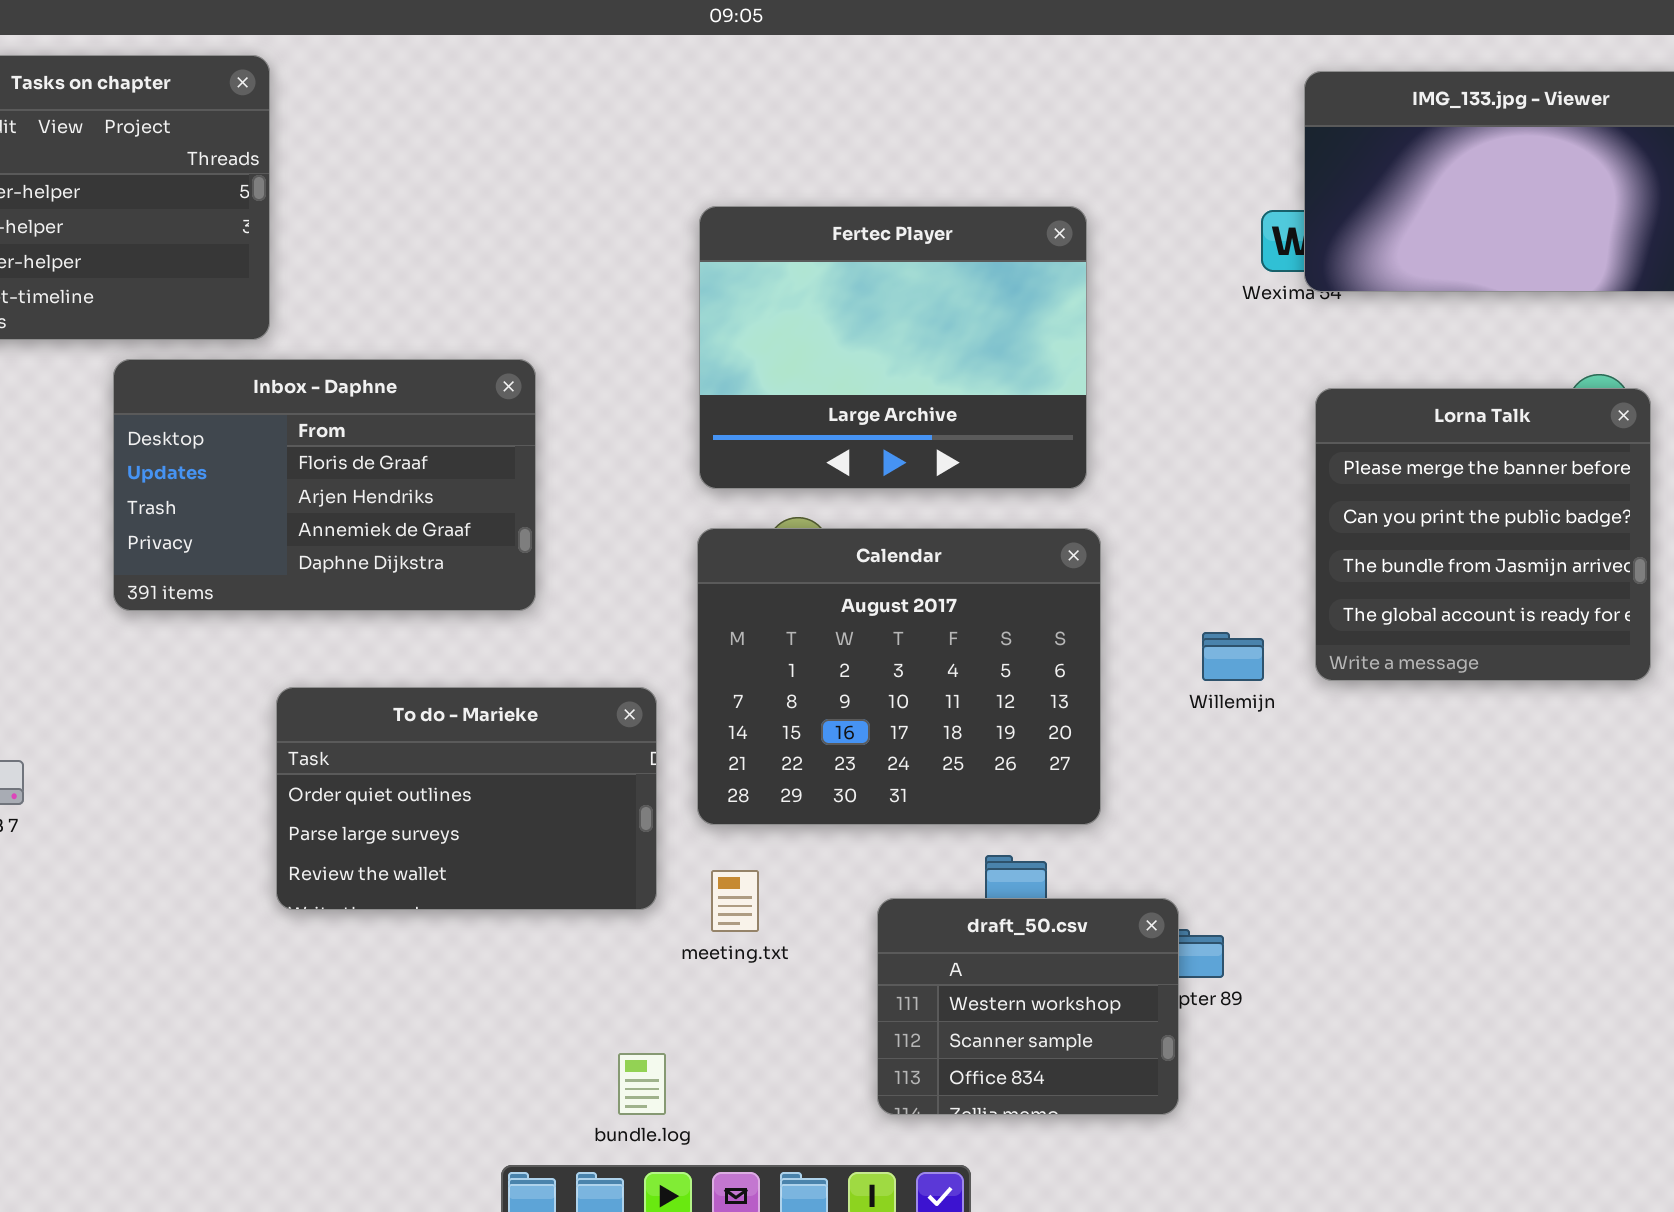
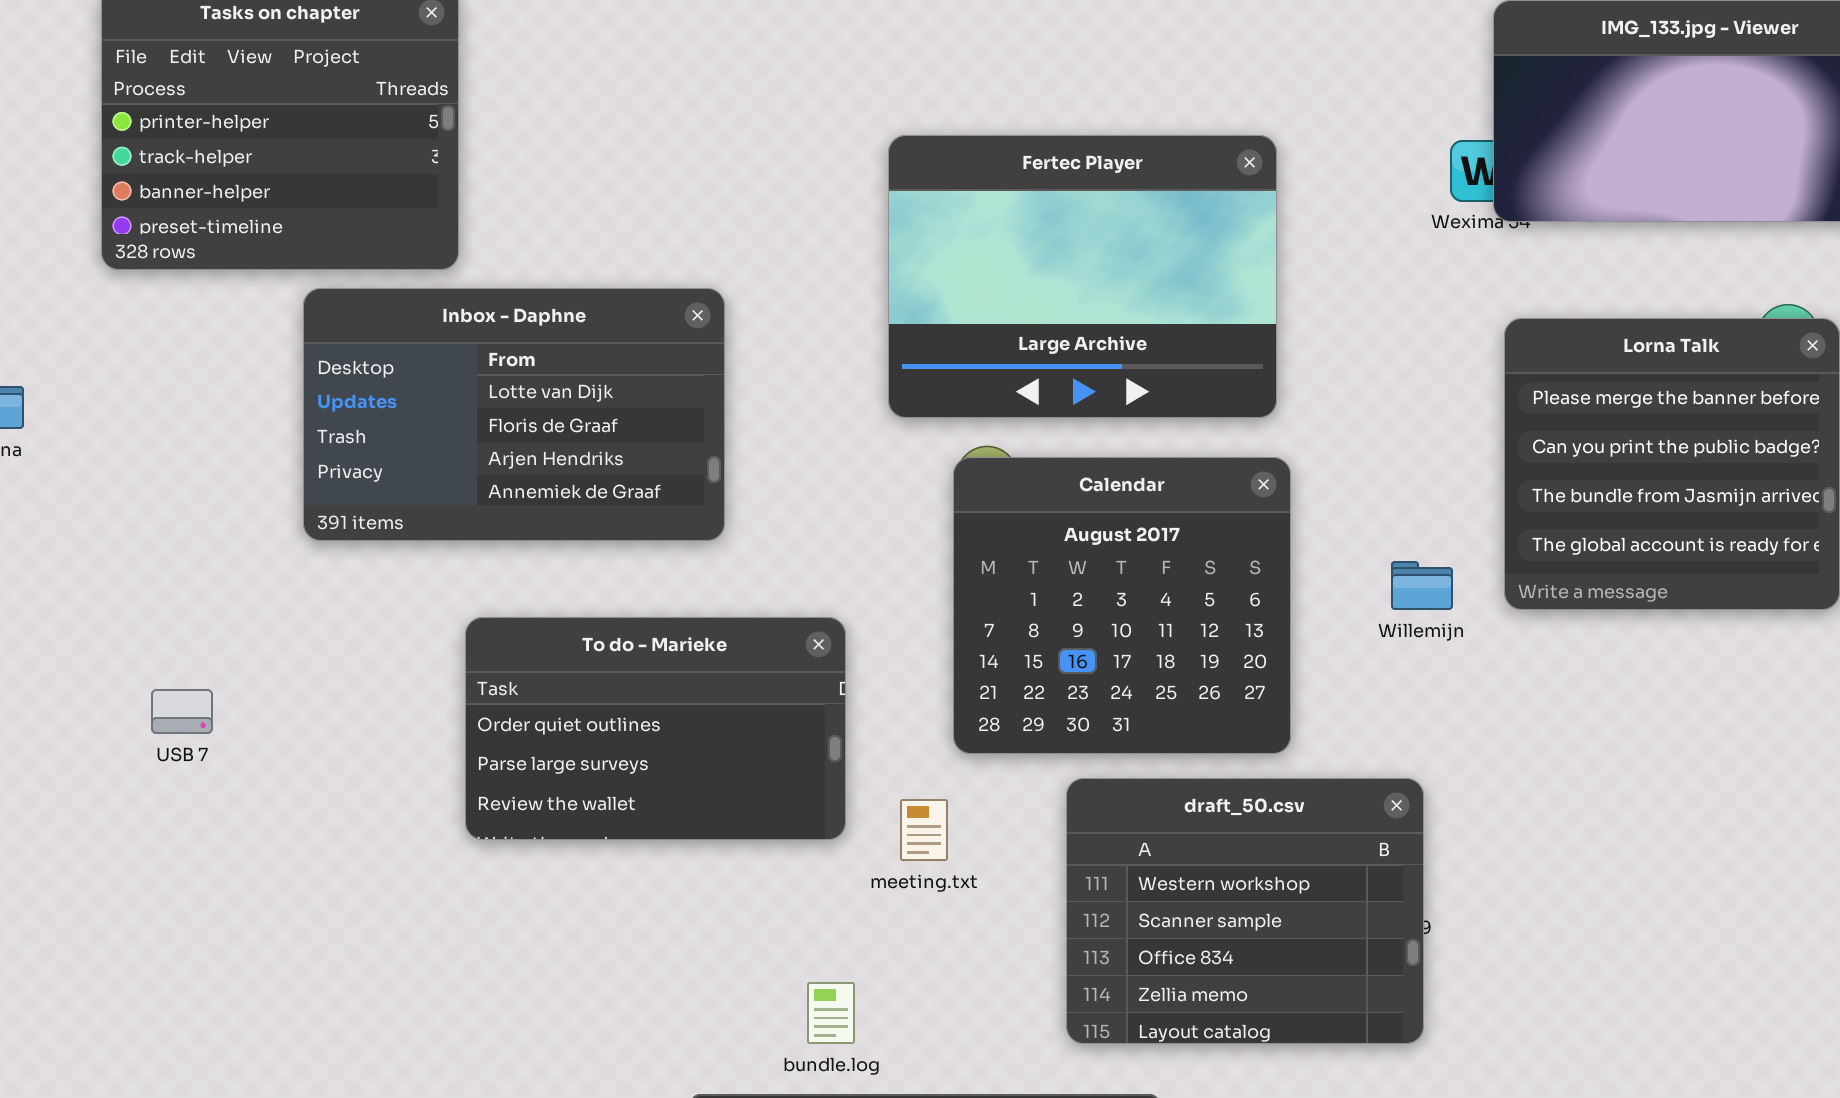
Inbox - Daphne: [113,359,536,611] -> [303,288,725,541], scrolled up 1 row
Calendar: [697,528,1101,825] -> [953,457,1291,754], resized
draft_50.csv: [877,898,1179,1115] -> [1066,778,1424,1044], resized

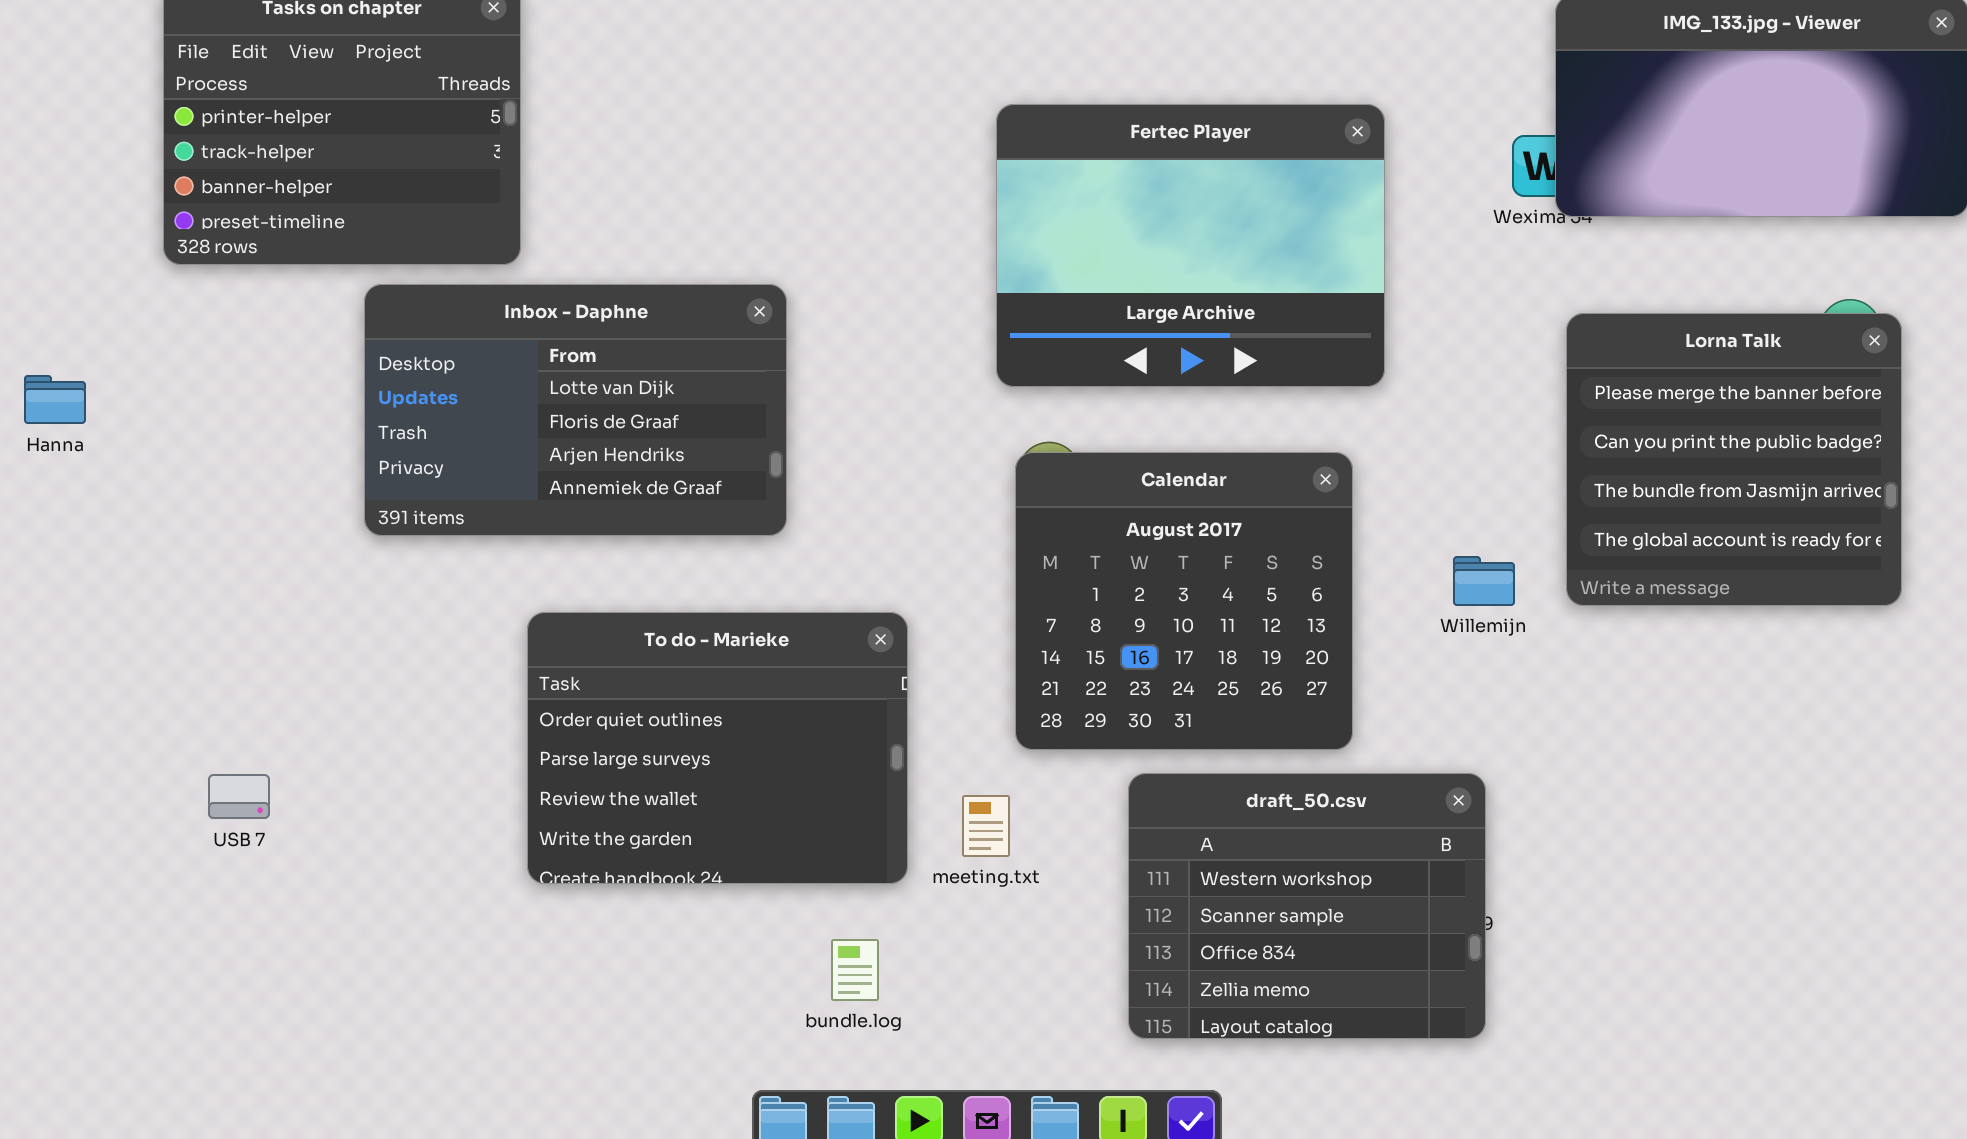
Fertec Player: [888,135,1277,418] -> [996,104,1385,387], moved
To do - Marieke: [465,617,846,840] -> [527,612,908,884], resized
USB 7: [151,689,213,734] -> [208,774,270,819], moved
bundle.log: [807,982,855,1044] -> [831,939,879,1001], moved

